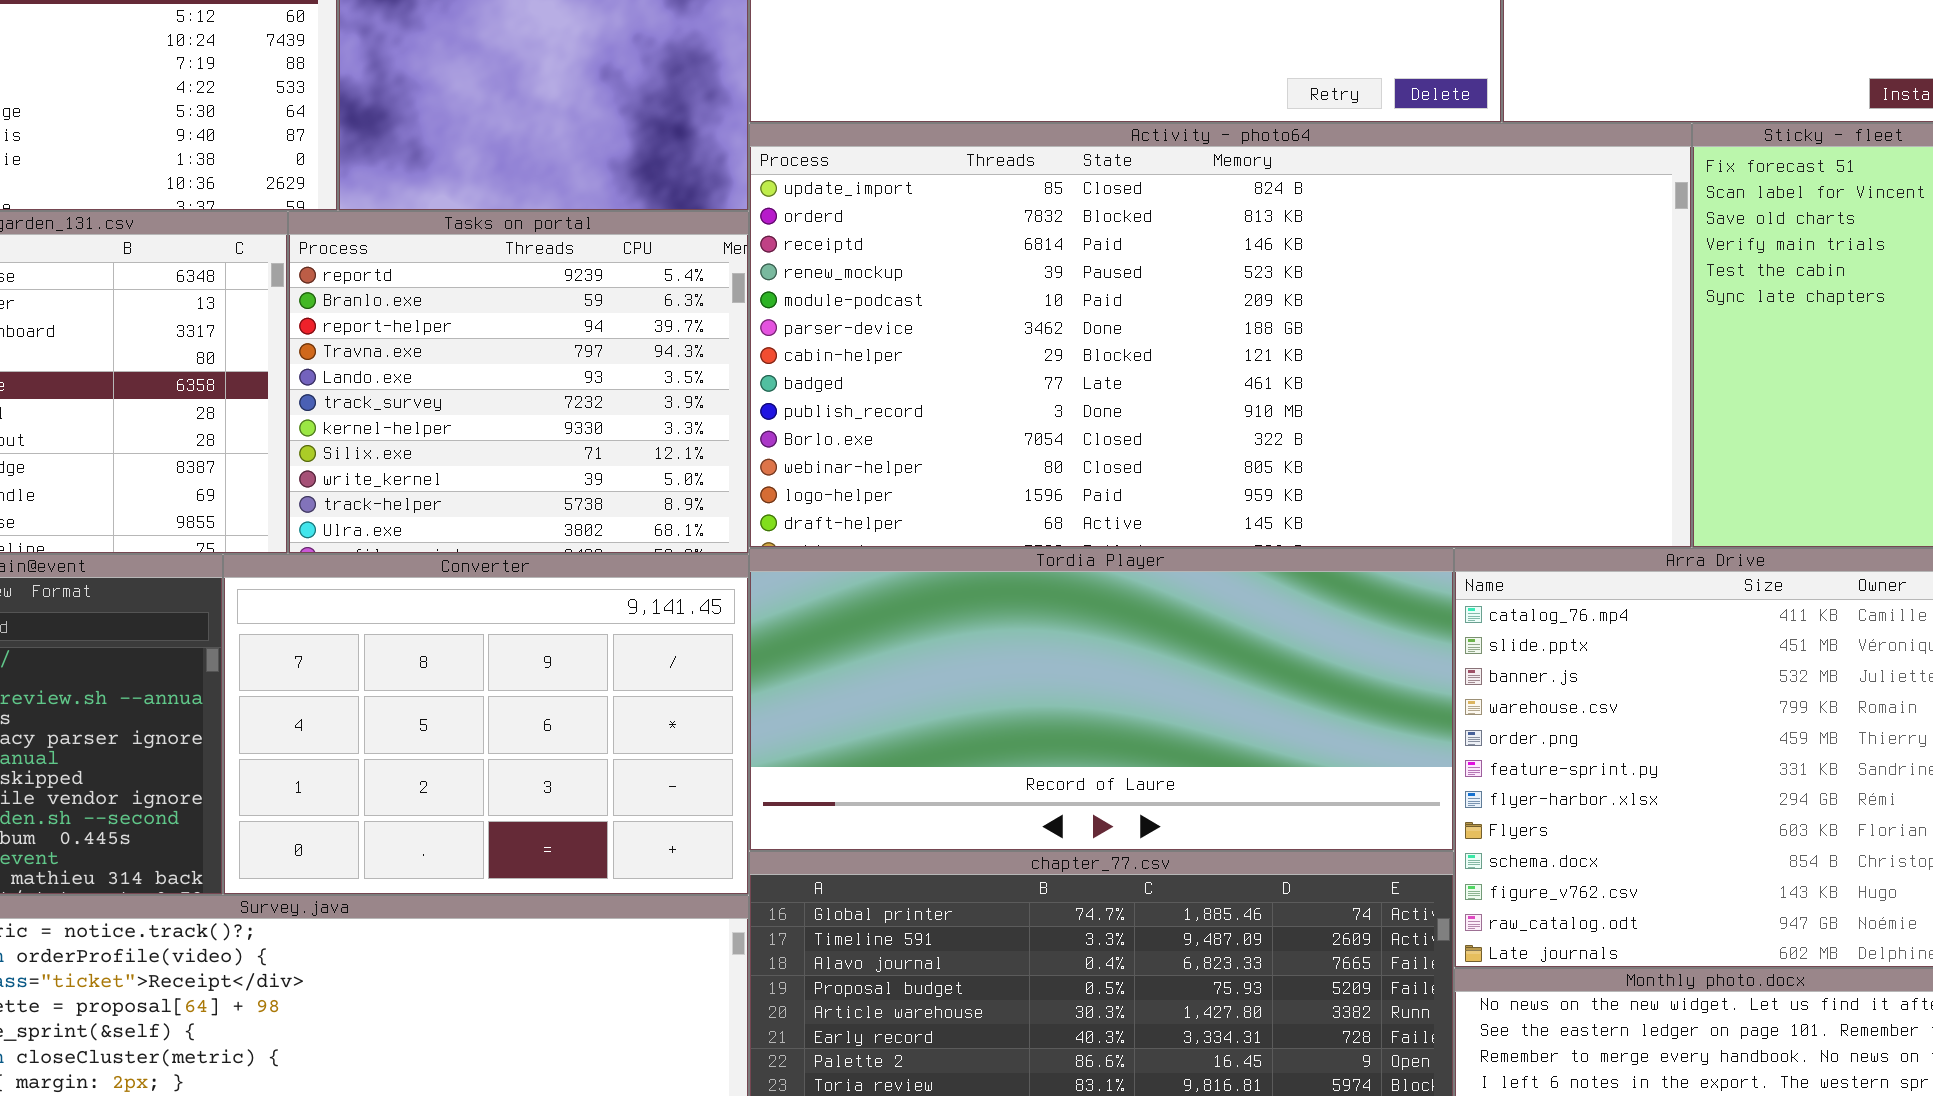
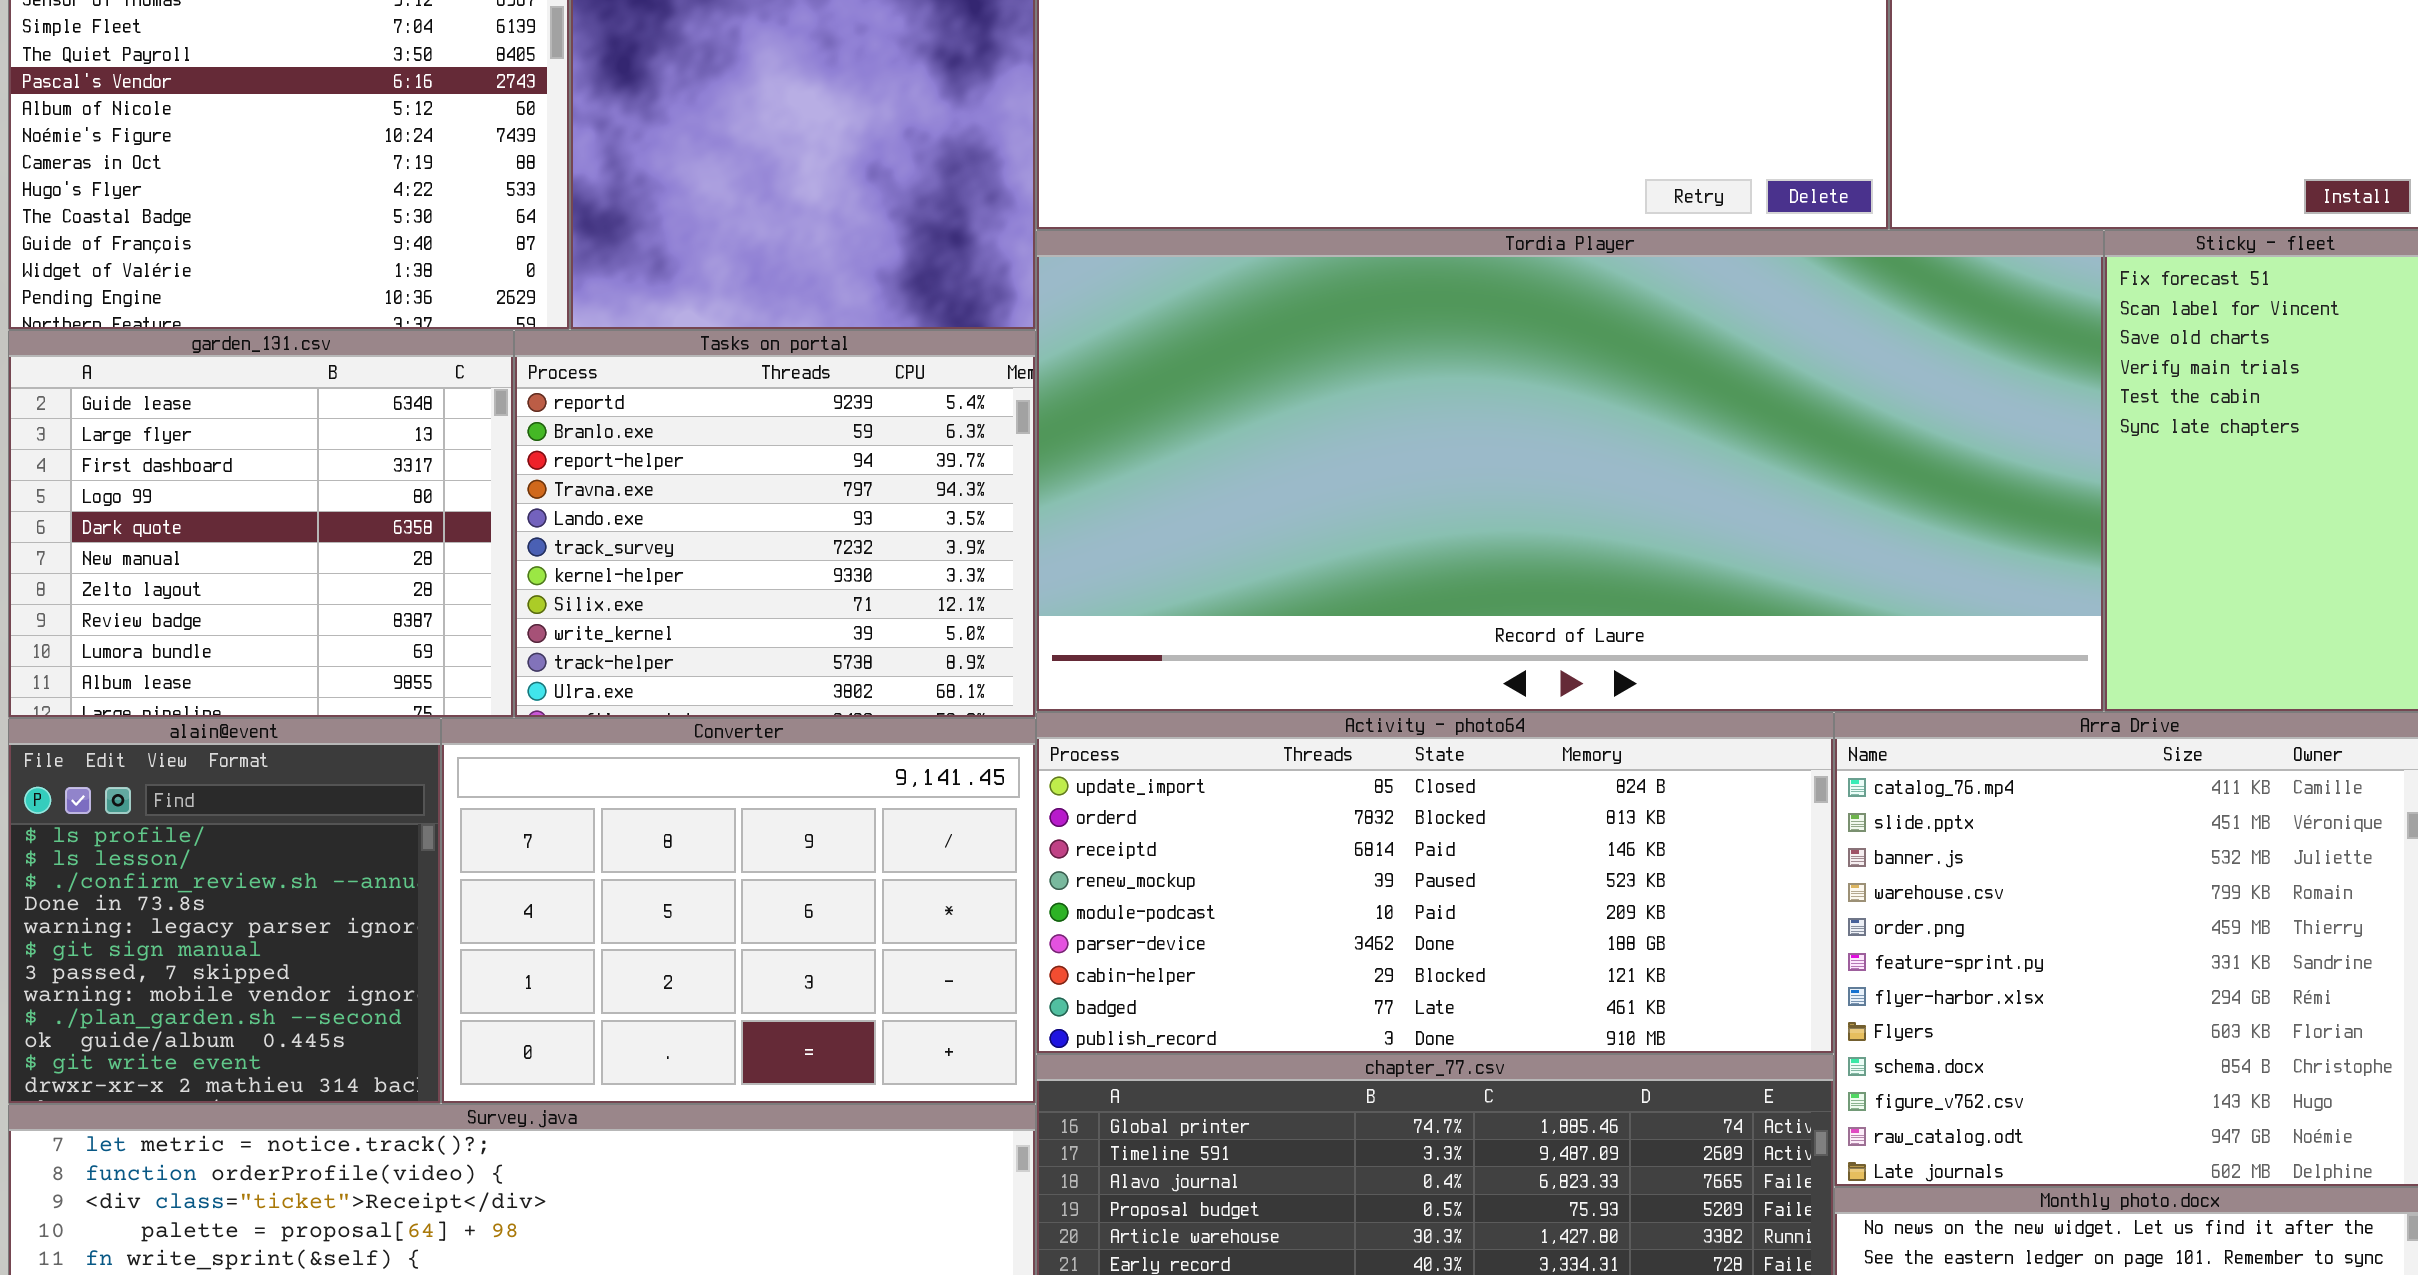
Activity - photo64: [749,123,1692,548] -> [1036,712,1834,1054], moved, resized
Tordia Player: [749,548,1454,851] -> [1036,230,2104,712], moved, resized

